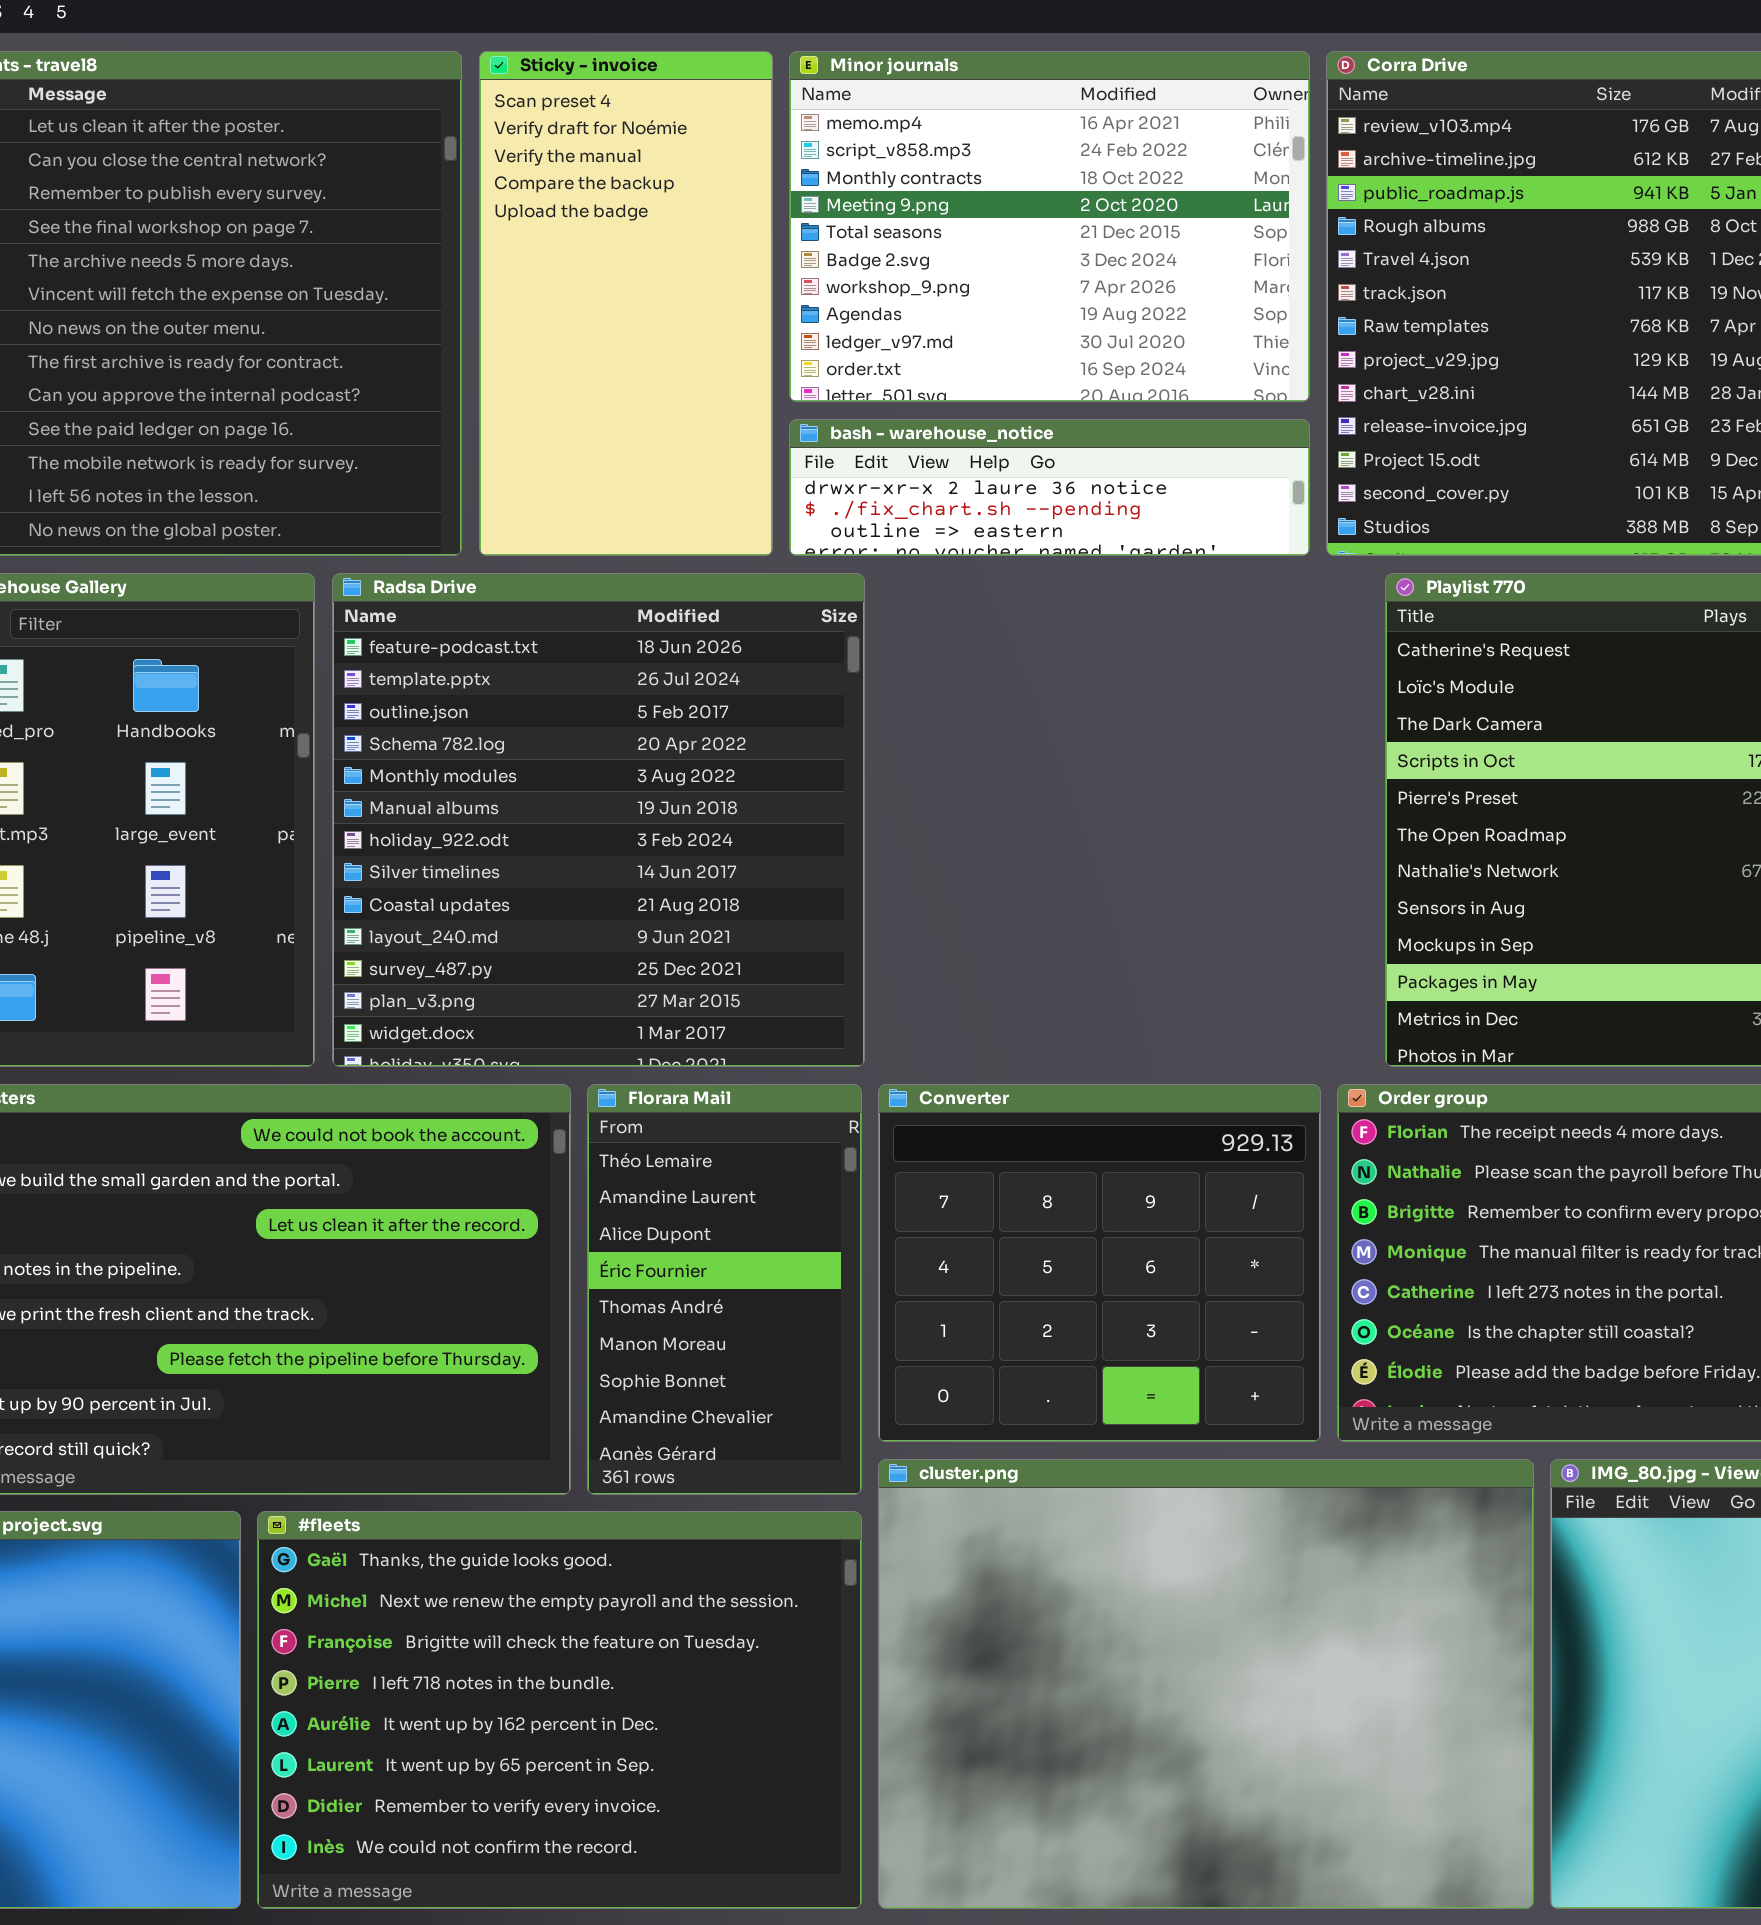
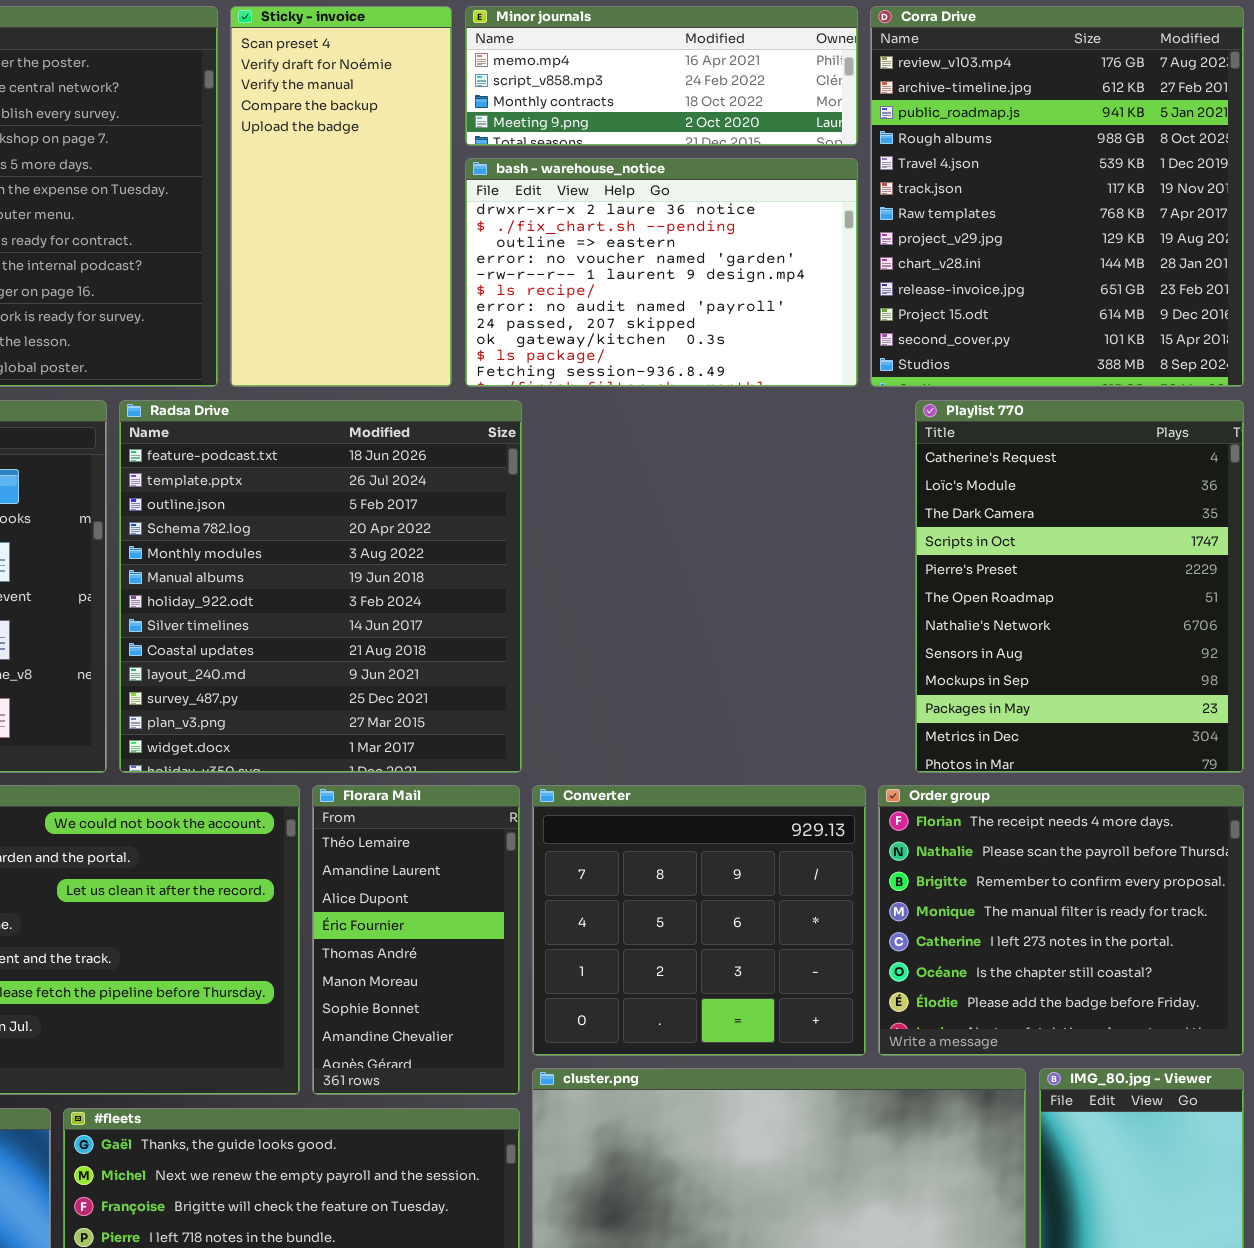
Minor journals: [789,51,1310,402] -> [465,6,858,146], resized
bash - warehouse_notice: [789,419,1310,556] -> [465,158,858,387], resized

